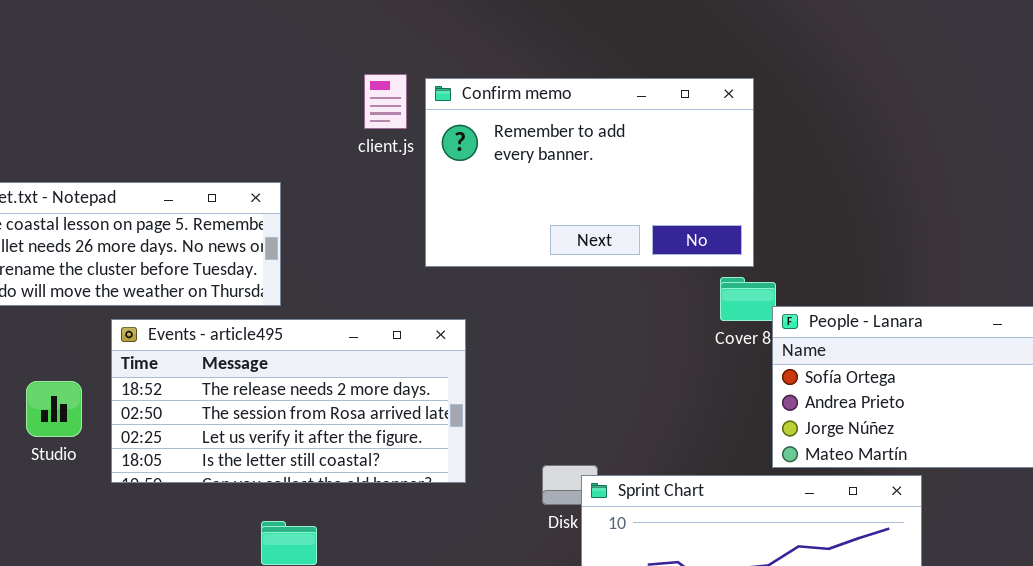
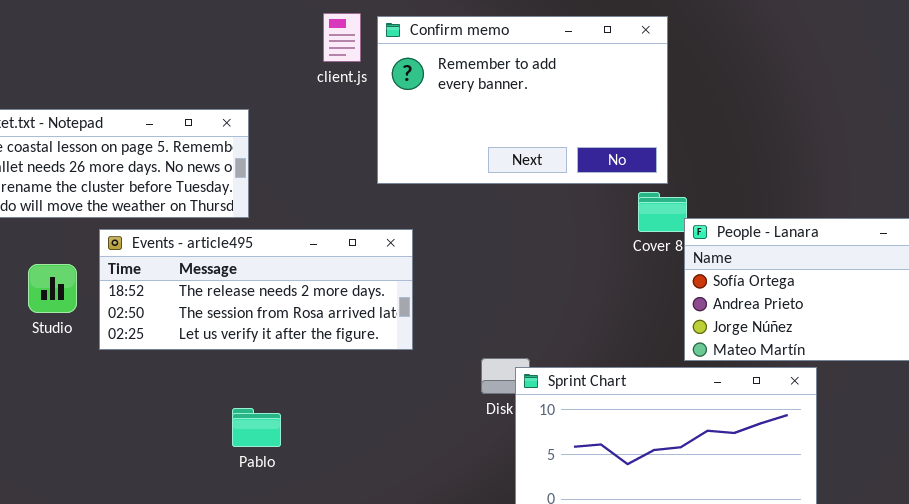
Events - article495: [111,319,466,483] -> [99,229,413,350], resized
Studio: [26,381,82,437] -> [28,264,77,313], moved

